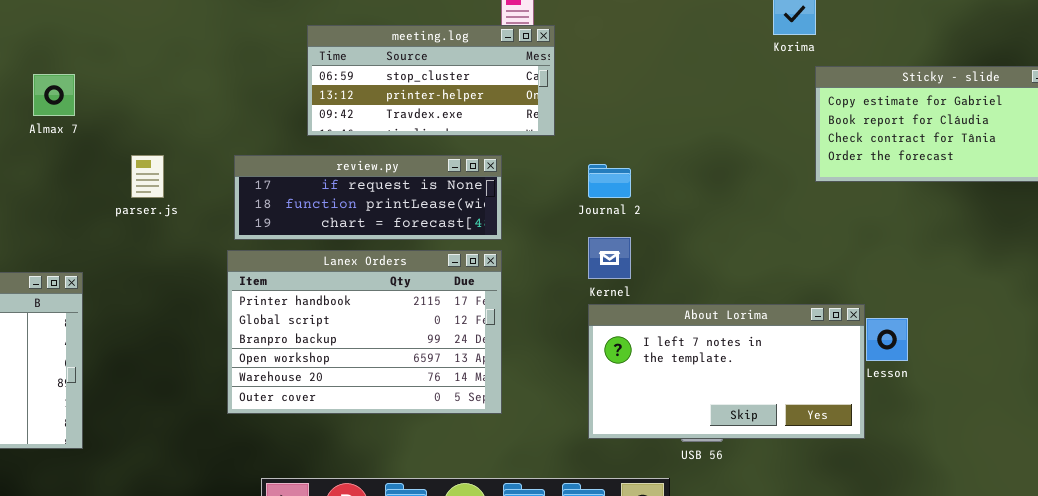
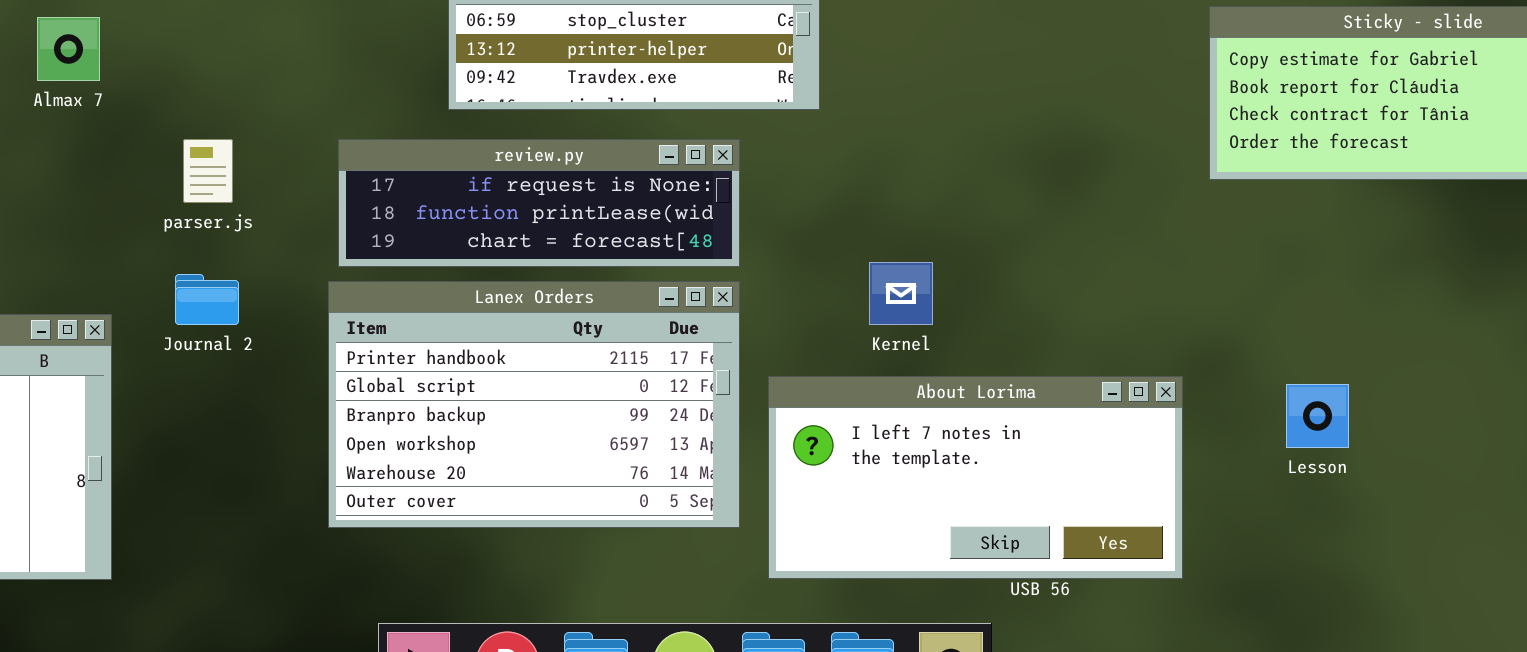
Journal 2: [588,164,631,198] -> [175,274,239,325], moved
About Lorima: [588,304,865,439] -> [768,376,1183,579], moved

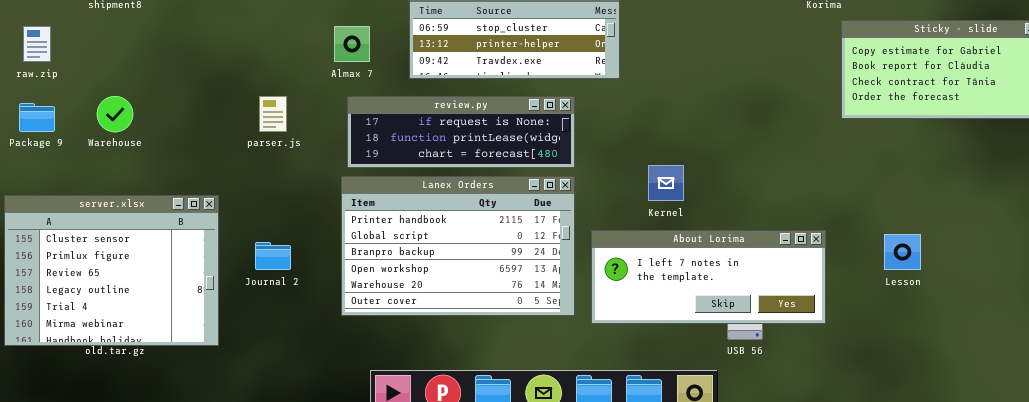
Almax 7: [37,17,100,81] -> [334,26,370,62], moved
Journal 2: [175,274,239,325] -> [255,242,291,270], moved
About Lorima: [768,376,1183,579] -> [591,230,826,324], resized

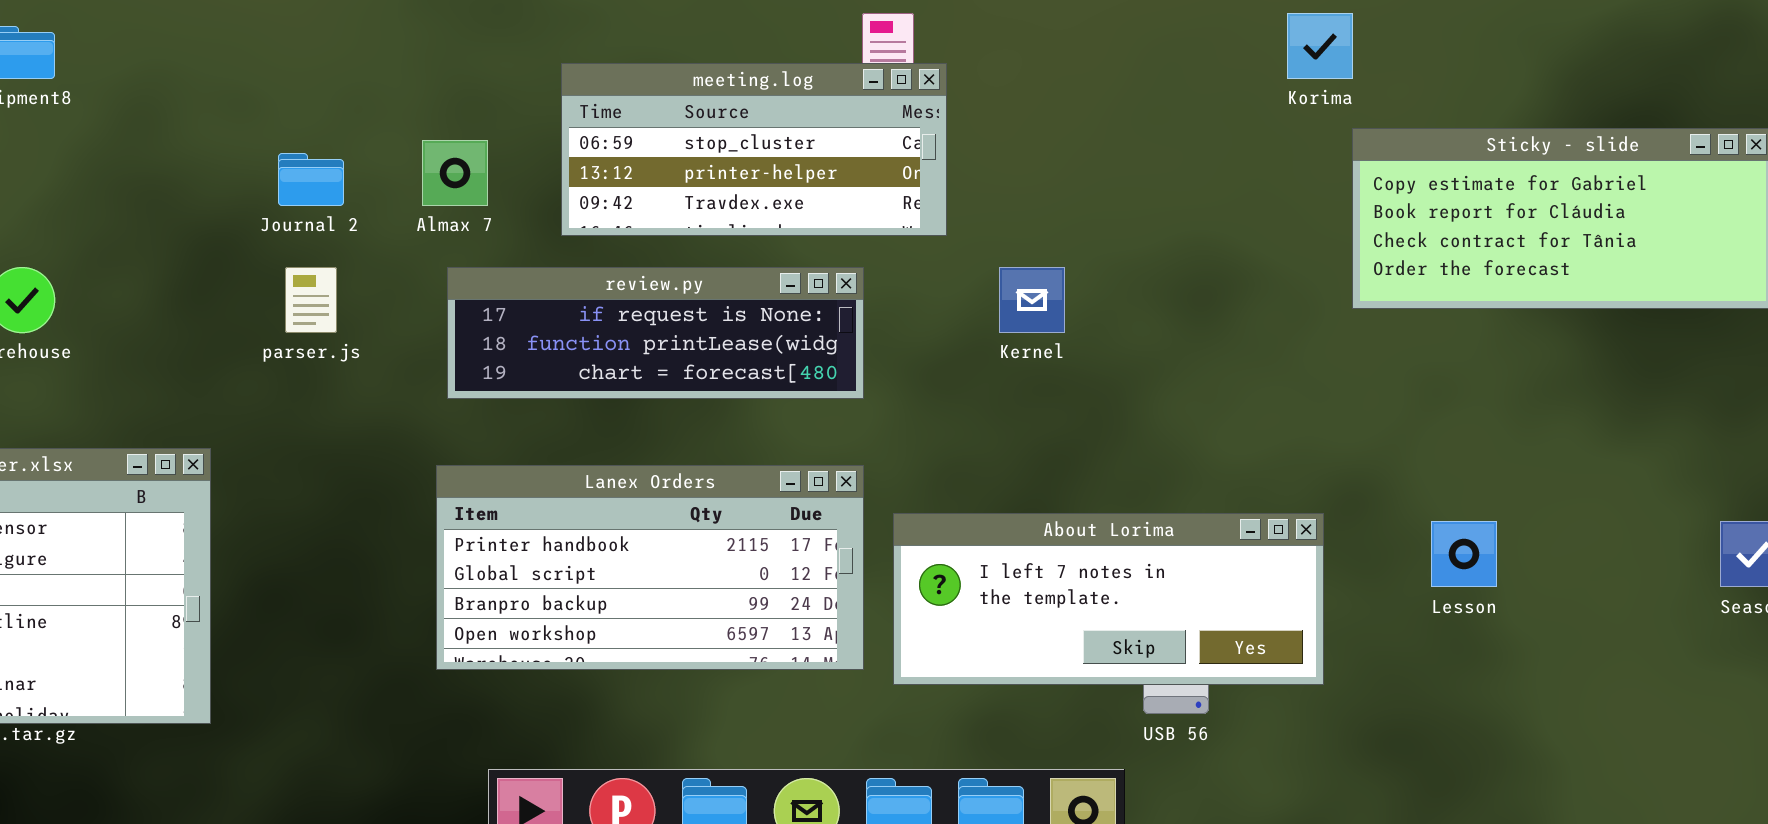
Kernel: [648,165,684,201] -> [999,267,1065,333], moved
Lanex Orders: [341,176,575,316] -> [436,465,864,670], resized
Journal 2: [255,242,291,270] -> [278,153,344,206], moved

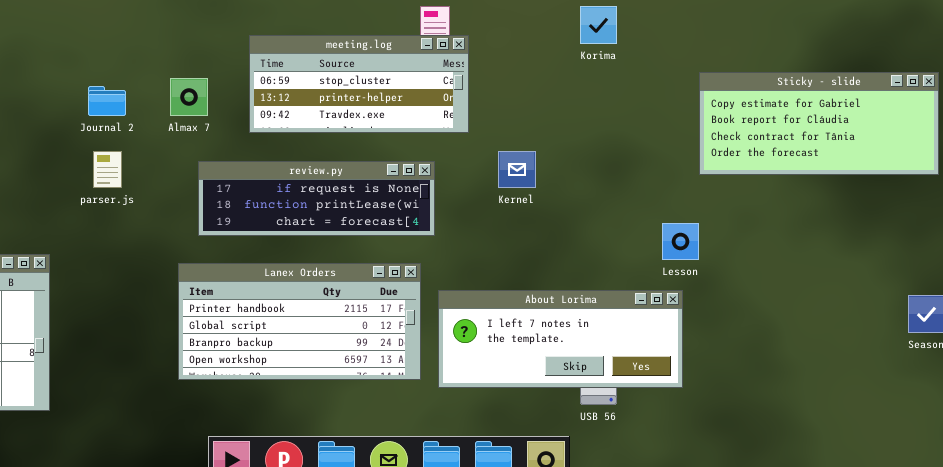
Korima: [1287,13,1353,79] -> [580,6,617,44], moved
review.py: [447,267,864,399] -> [198,161,435,236], moved
Lesson: [1431,521,1497,587] -> [662,223,699,260], moved

